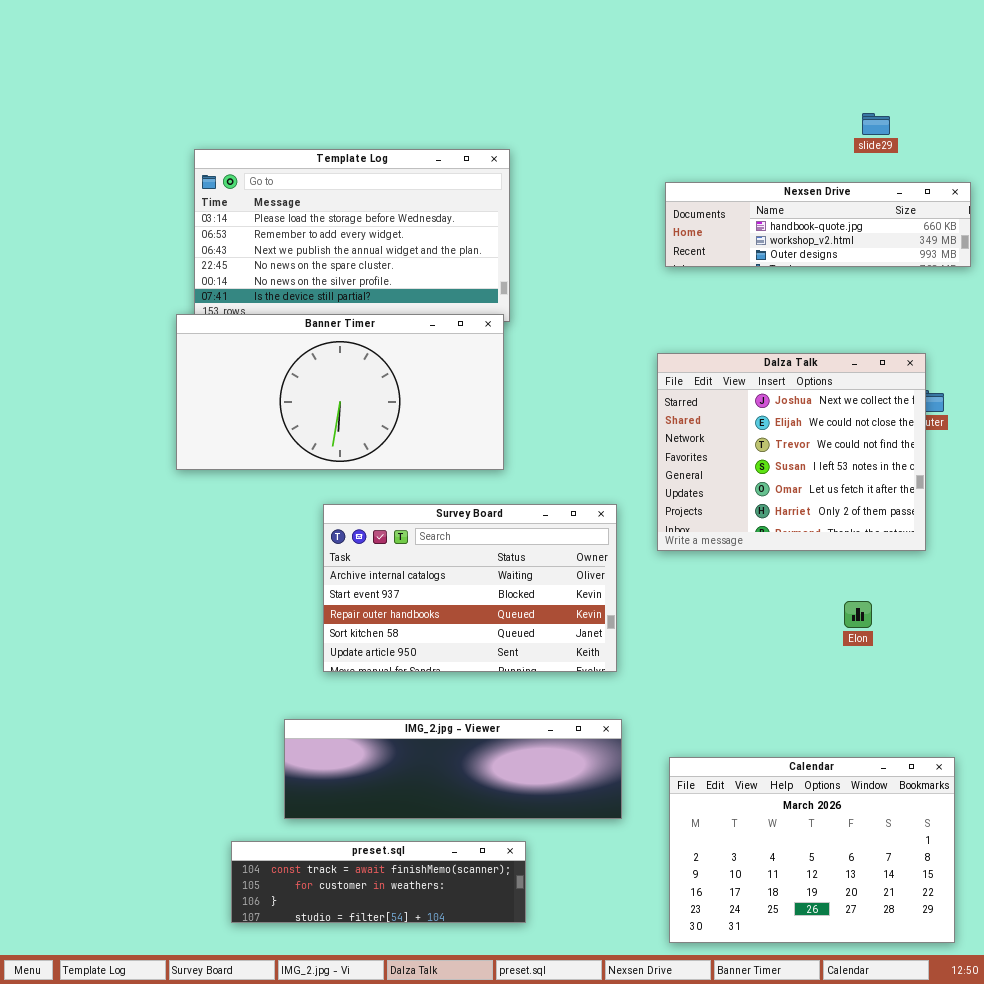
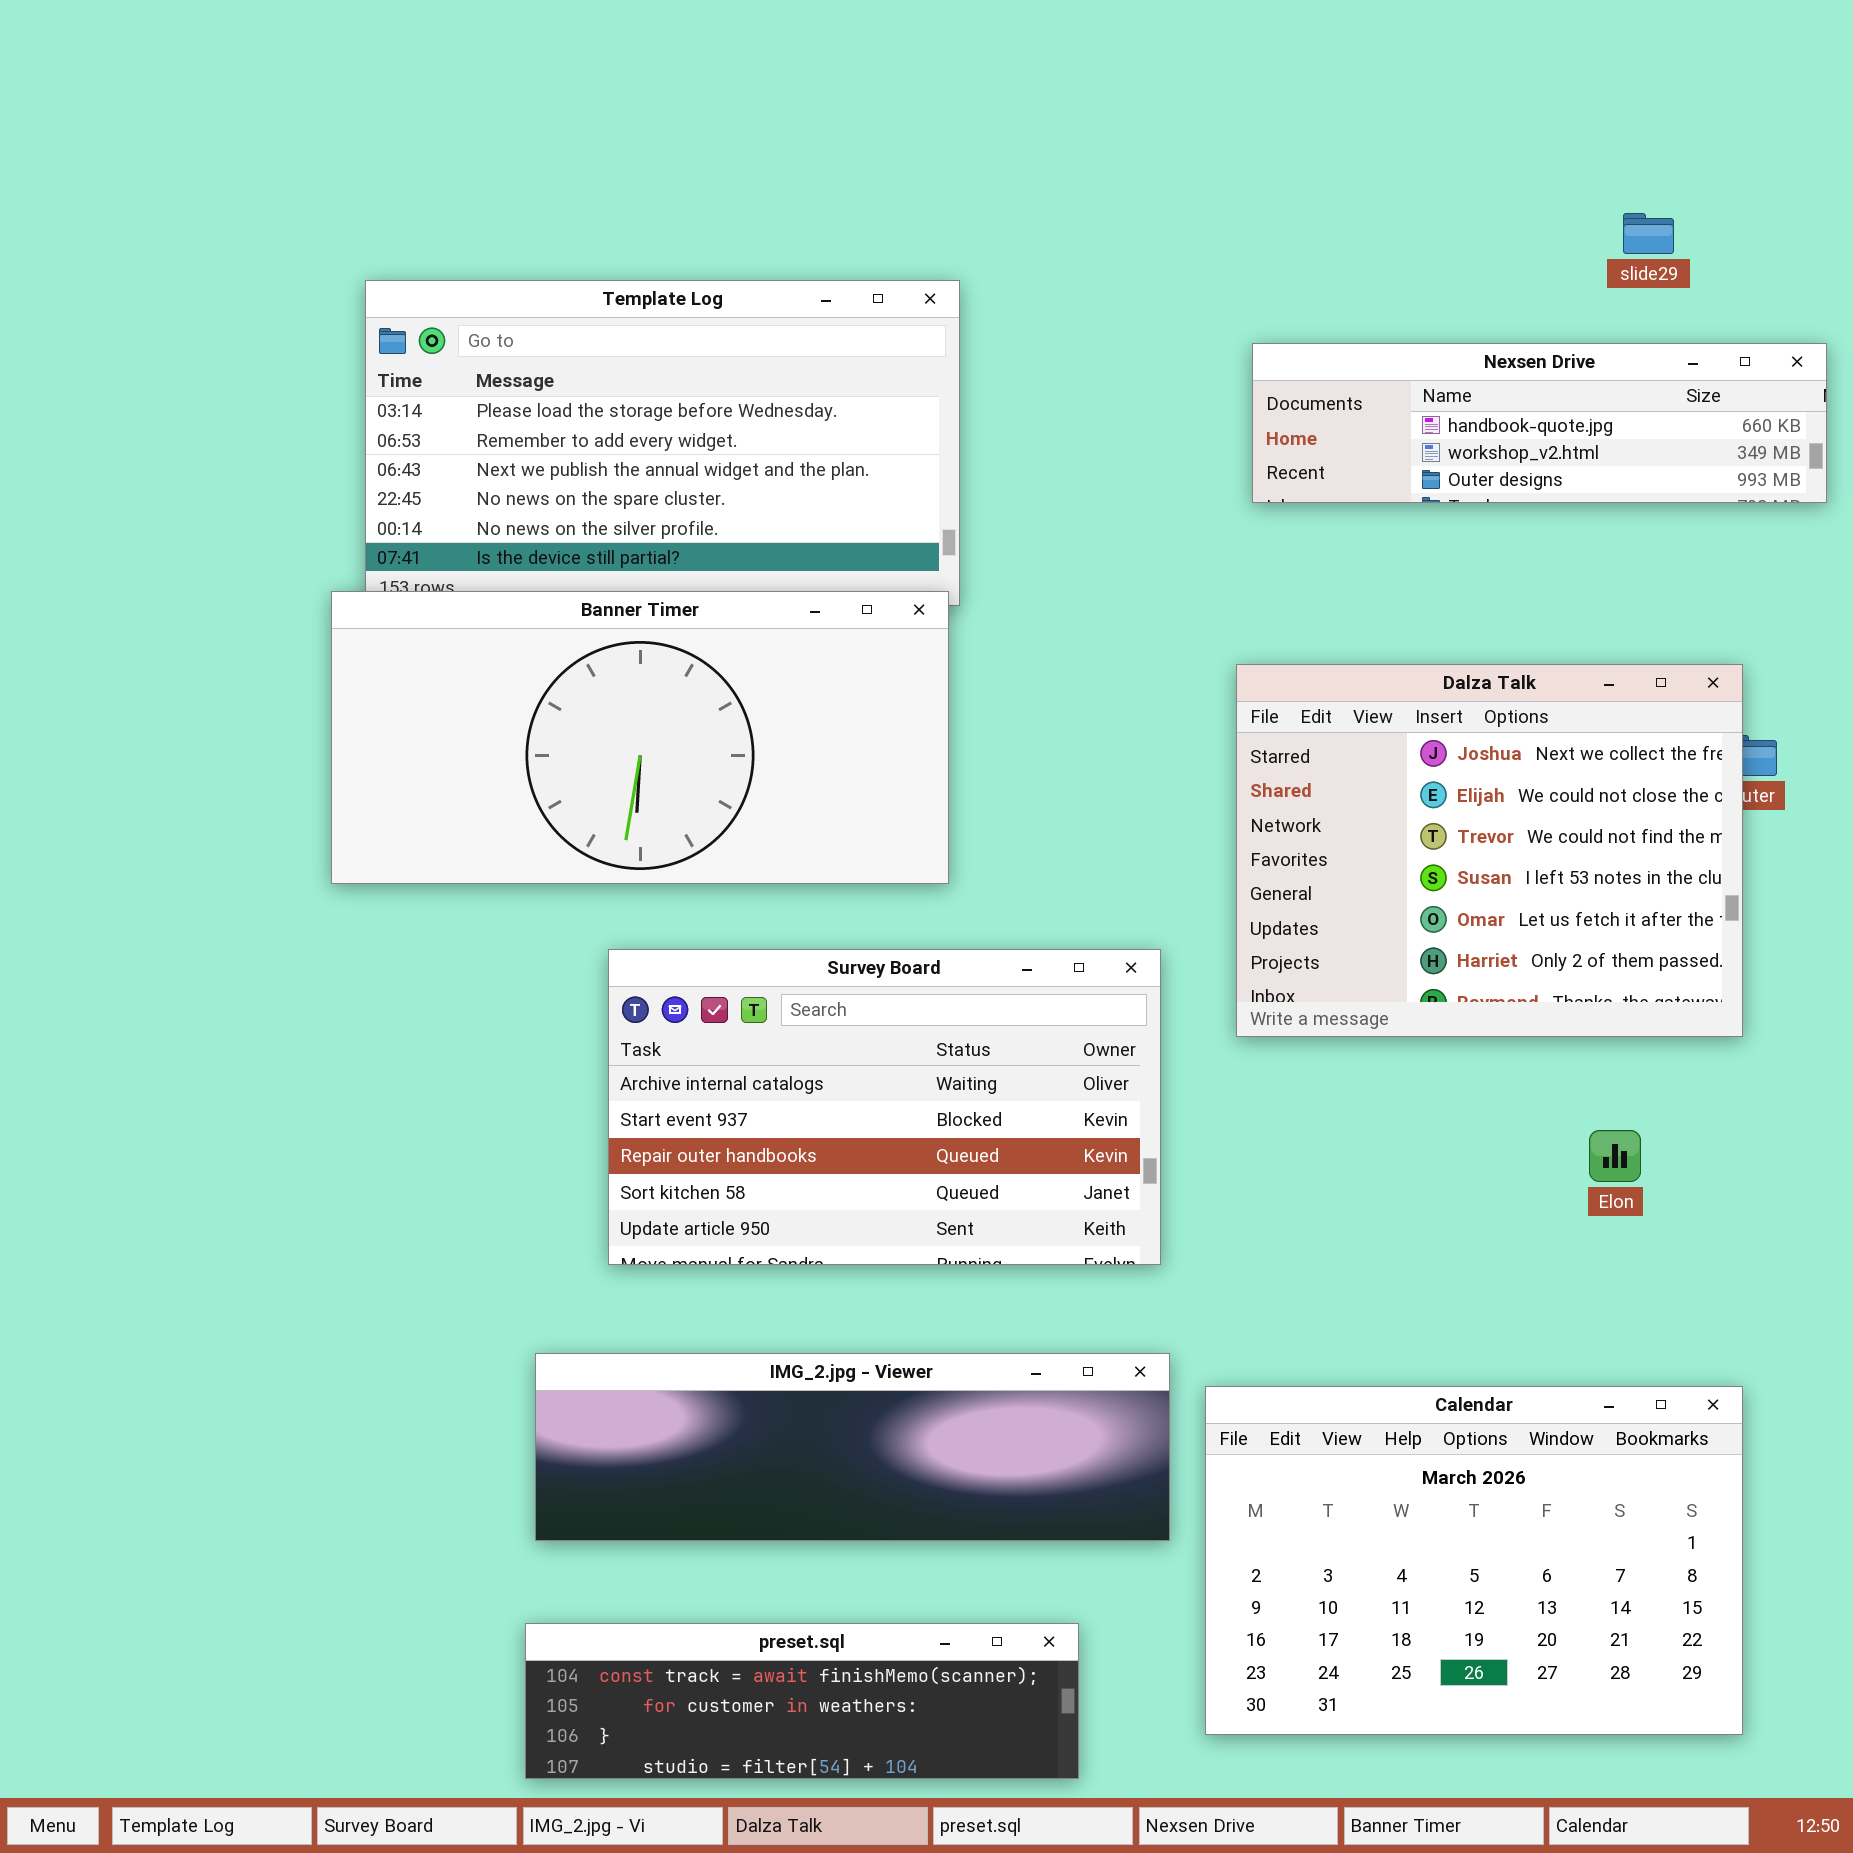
Calendar: [669,757,955,943] -> [1205,1386,1743,1735], moved
preset.sql: [231,841,526,923] -> [525,1623,1079,1779], moved

